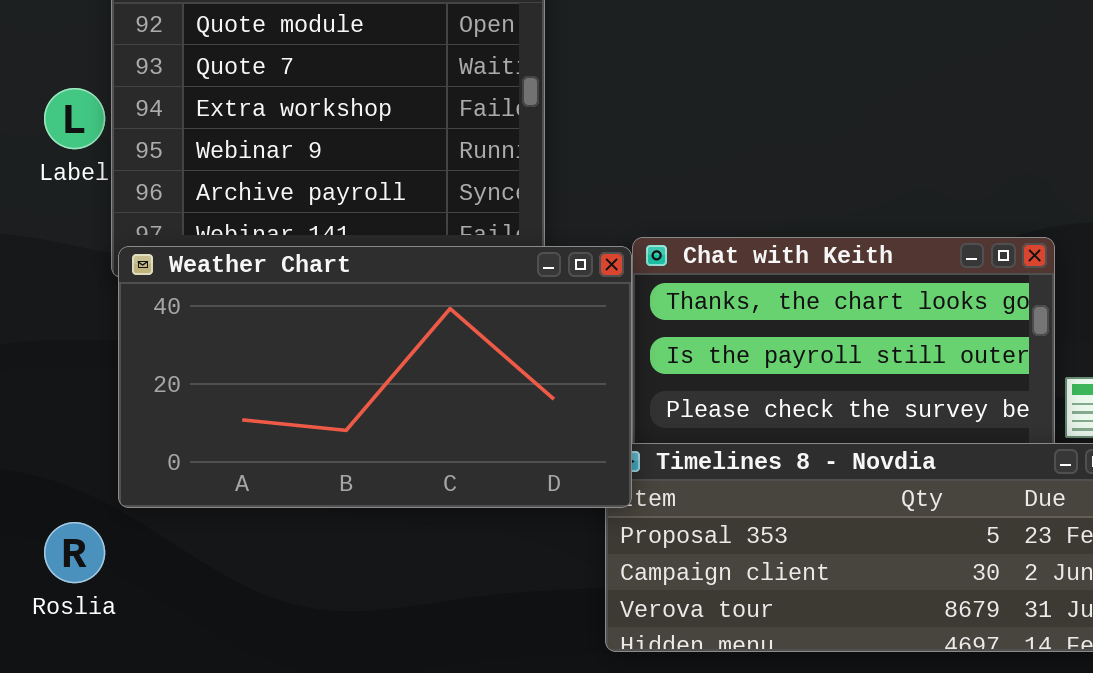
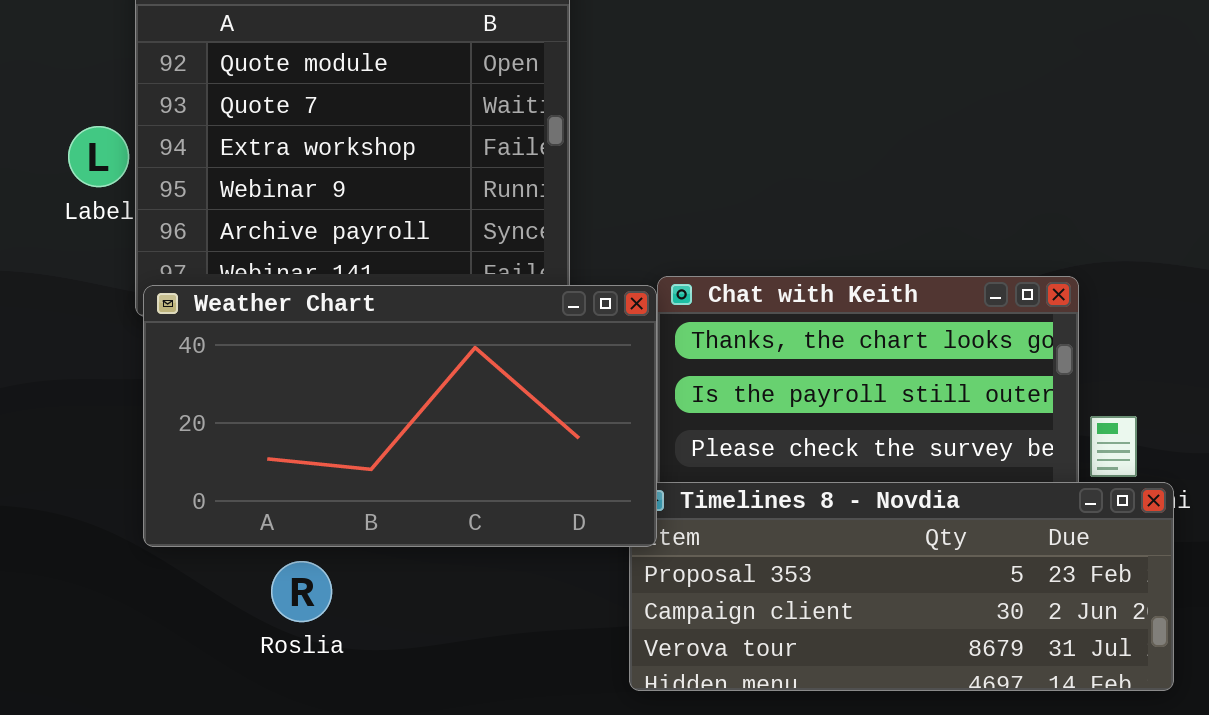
Roslia: [44,522,105,583] -> [271,561,332,622], moved

